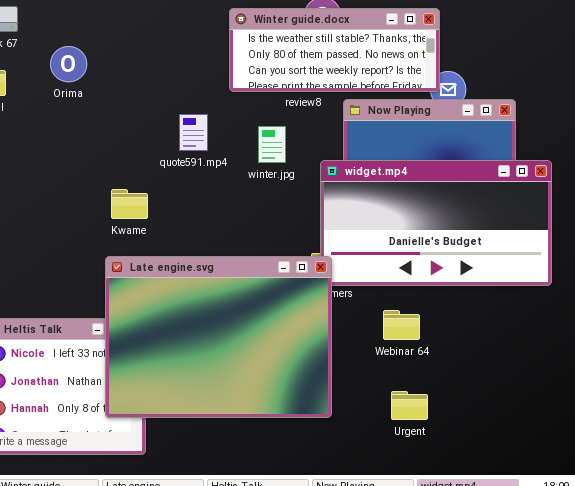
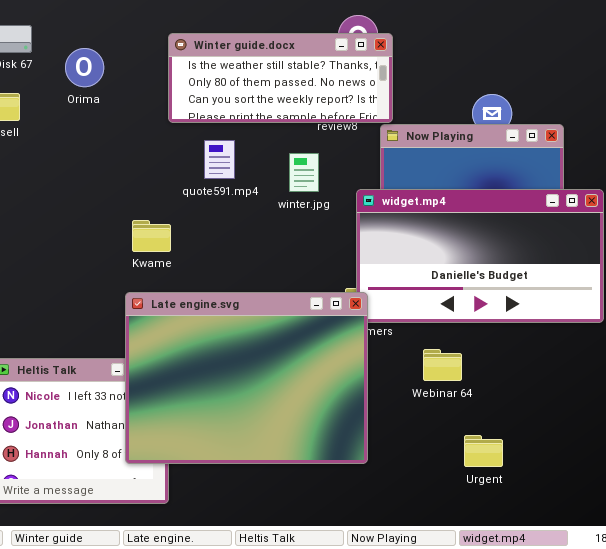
Winter guide.docx: [229,8,440,92] -> [168,33,393,123], moved
Orima: [50,46,87,82] -> [65,48,104,87], moved
Urgent: [391,391,428,420] -> [464,435,503,467], moved

